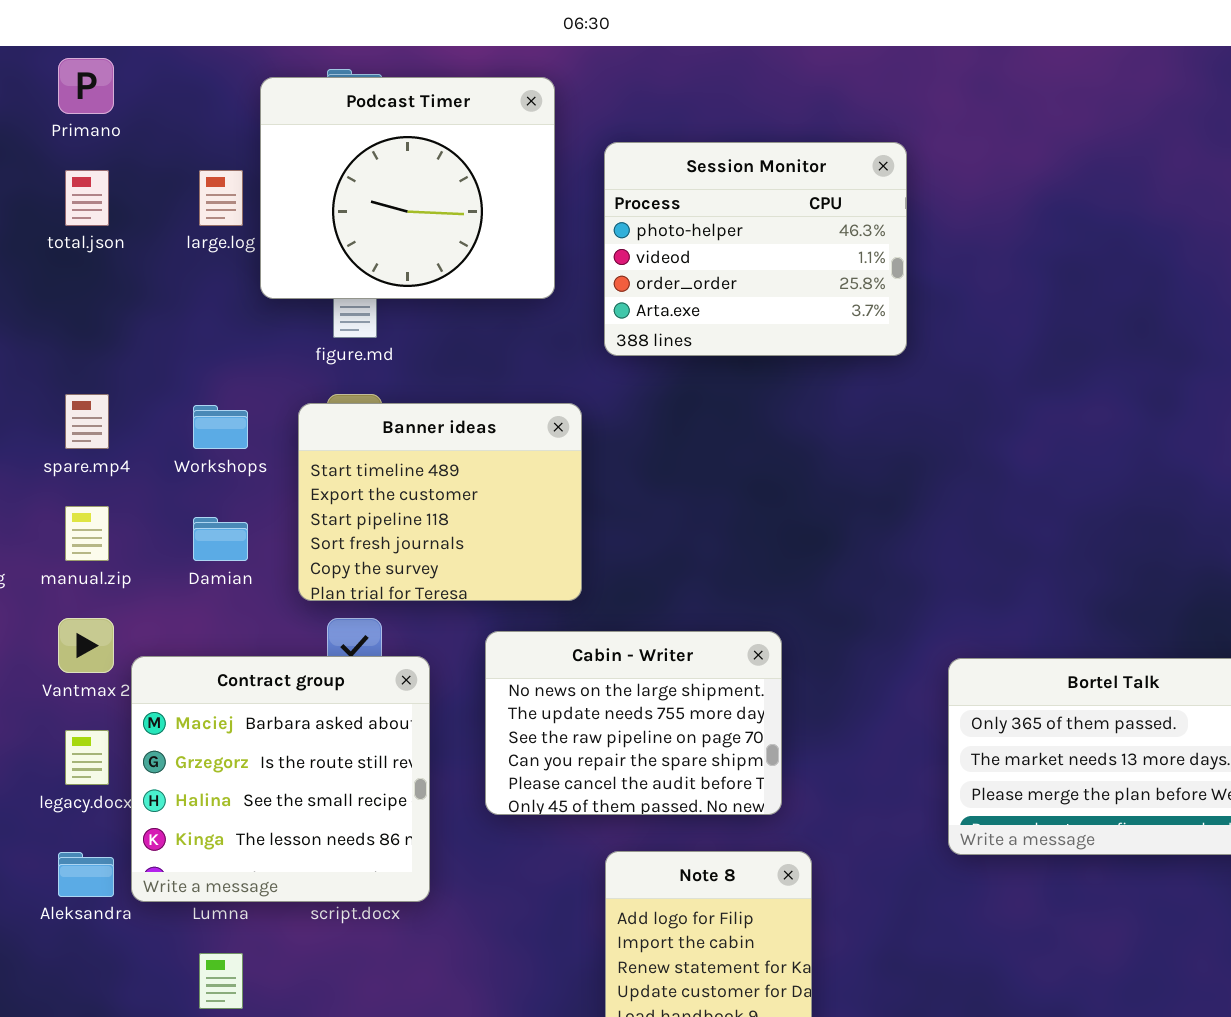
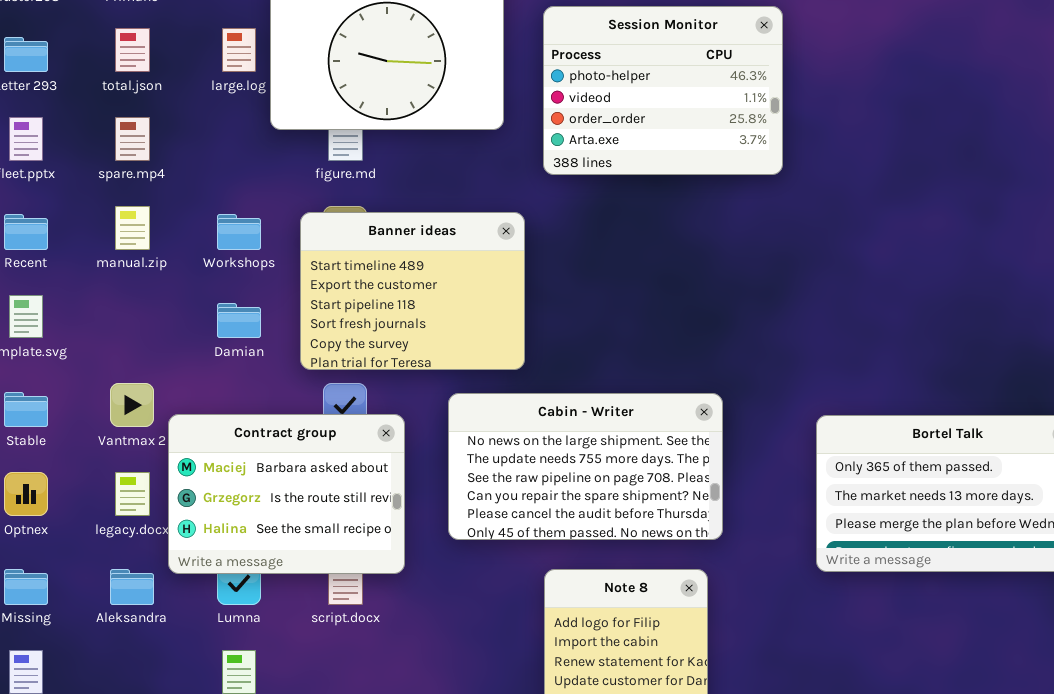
spare.mp4: [65,394,109,449] -> [115,117,150,161], moved
manual.zip: [65,506,109,561] -> [115,206,150,250], moved
Cabin - Writer: [485,631,782,815] -> [448,393,723,540], resized
Contract group: [131,656,430,902] -> [168,414,405,574], resized

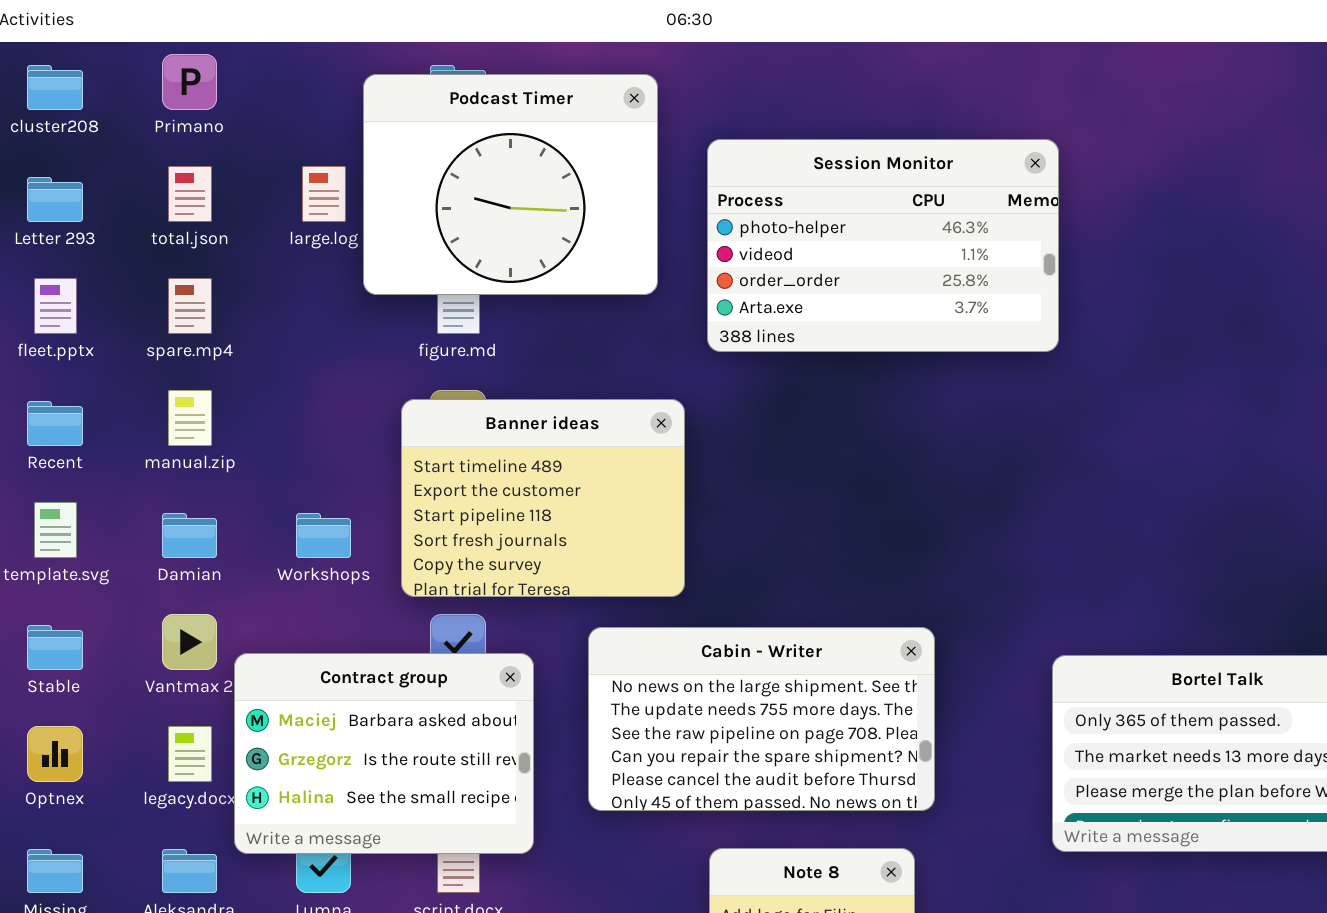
Session Monitor: [543,6,783,175] -> [707,139,1059,352], resized
Workshops: [217,214,261,250] -> [296,513,351,558], moved
Damian: [217,303,261,338] -> [162,513,217,558], moved

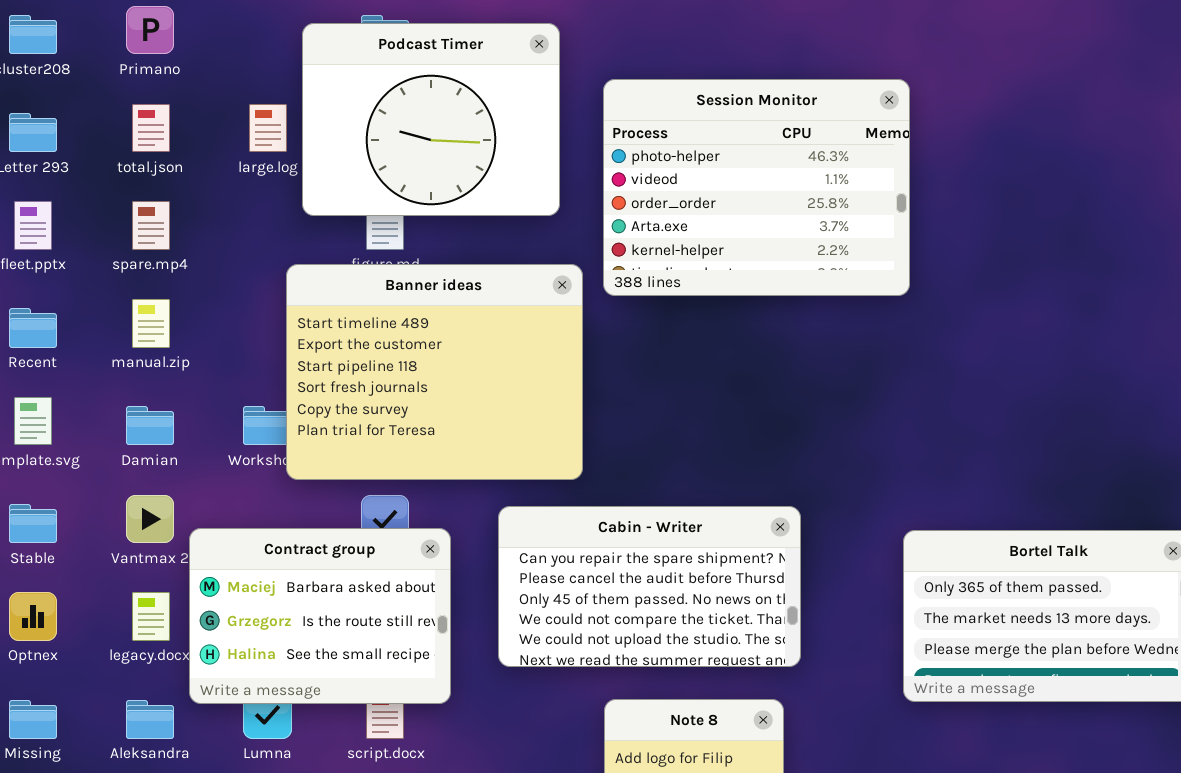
Session Monitor: [707,139,1059,352] -> [603,79,910,296], resized
Banner ideas: [401,399,685,597] -> [286,264,583,480], resized
Cabin - Writer: [588,627,935,811] -> [498,506,801,667], scrolled down 3 rows

